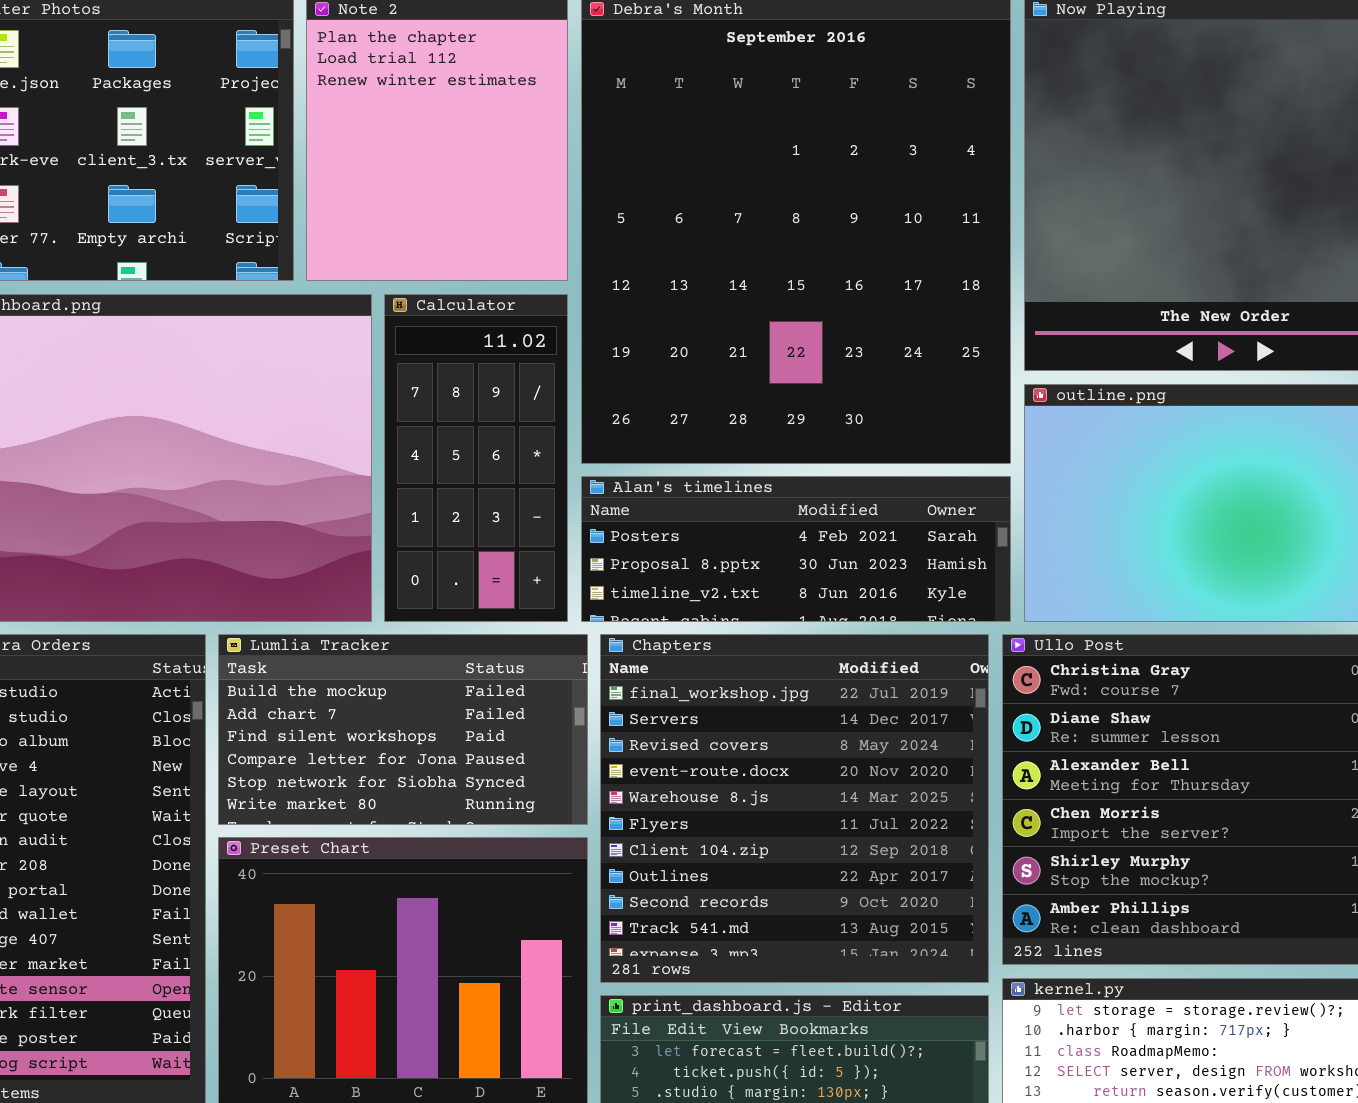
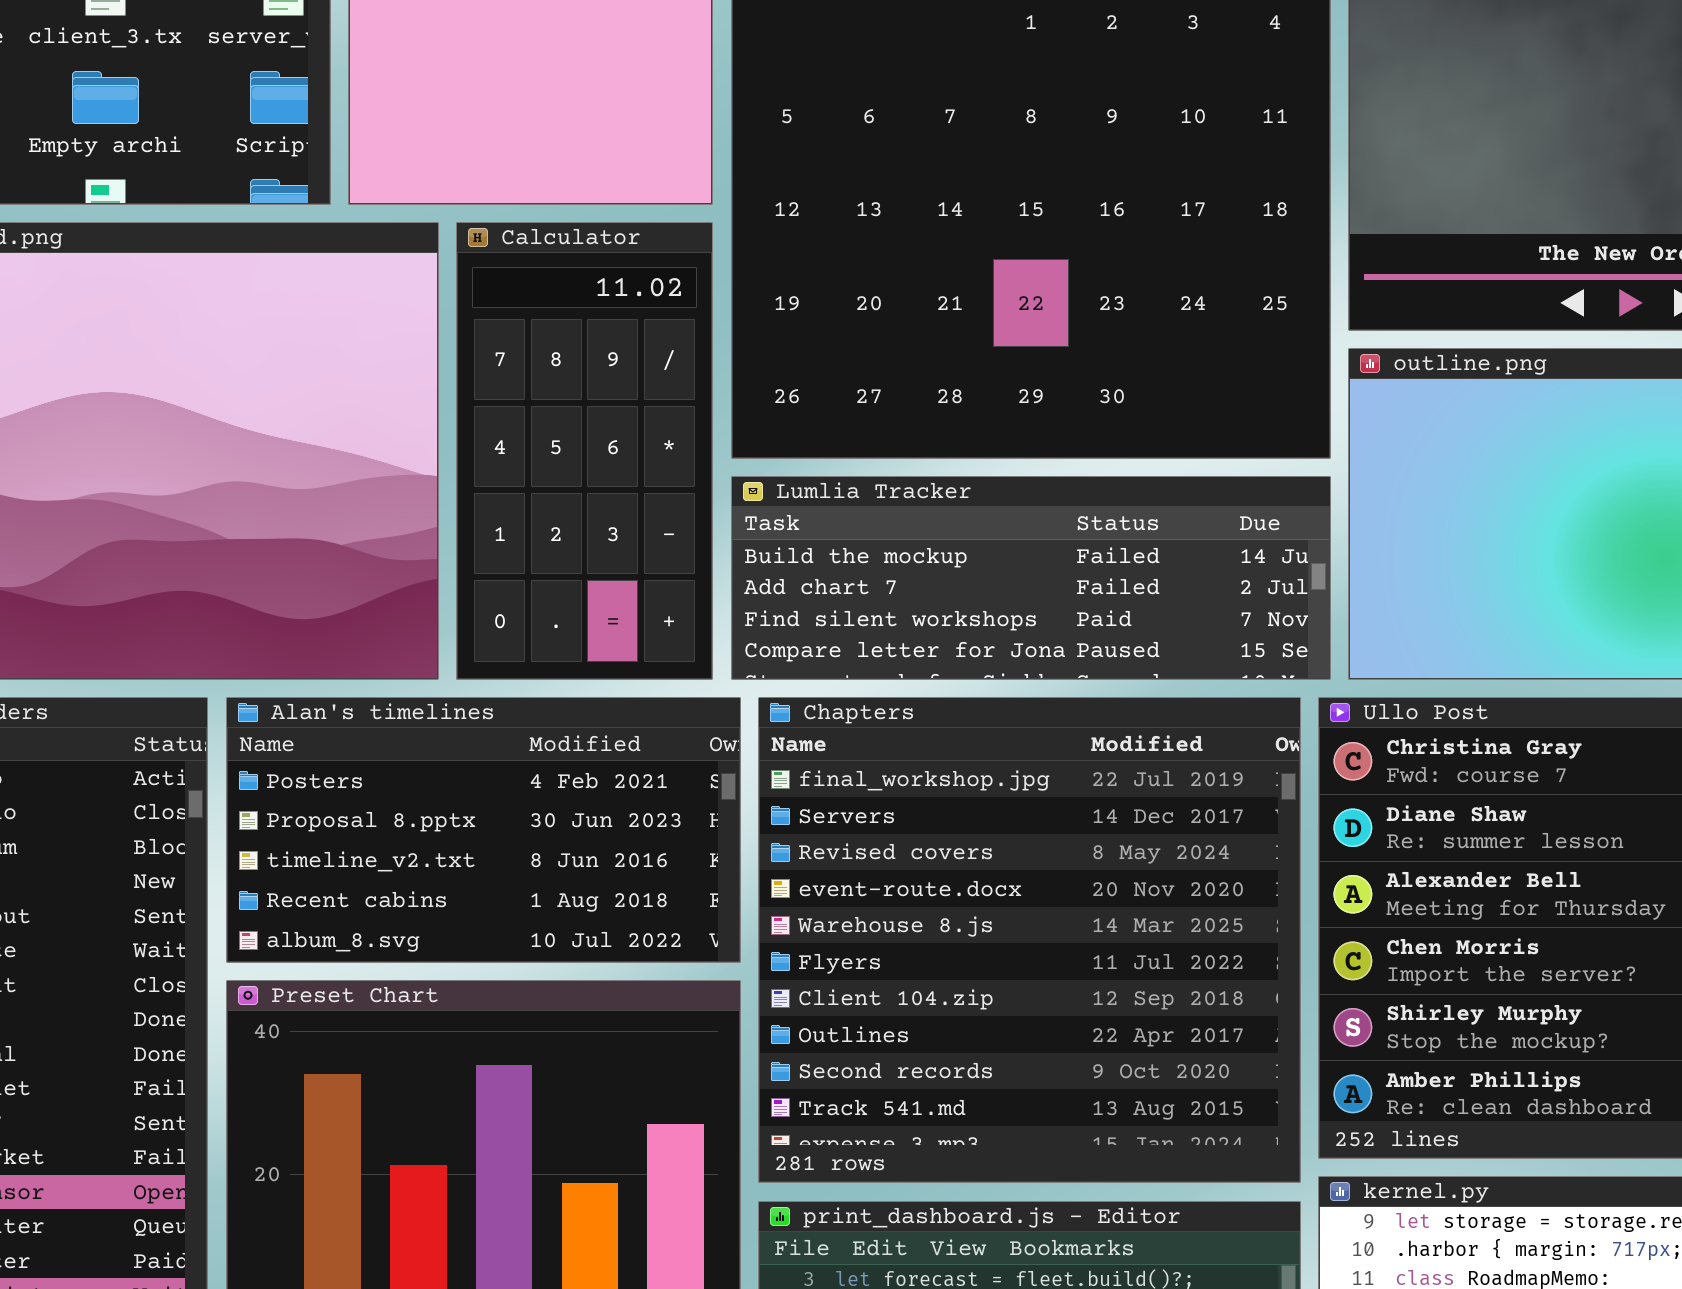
Alan's timelines: [581,476,1011,622] -> [226,697,741,963], moved, resized
Lumlia Tracker: [218,634,588,825] -> [731,476,1331,680], moved, resized

